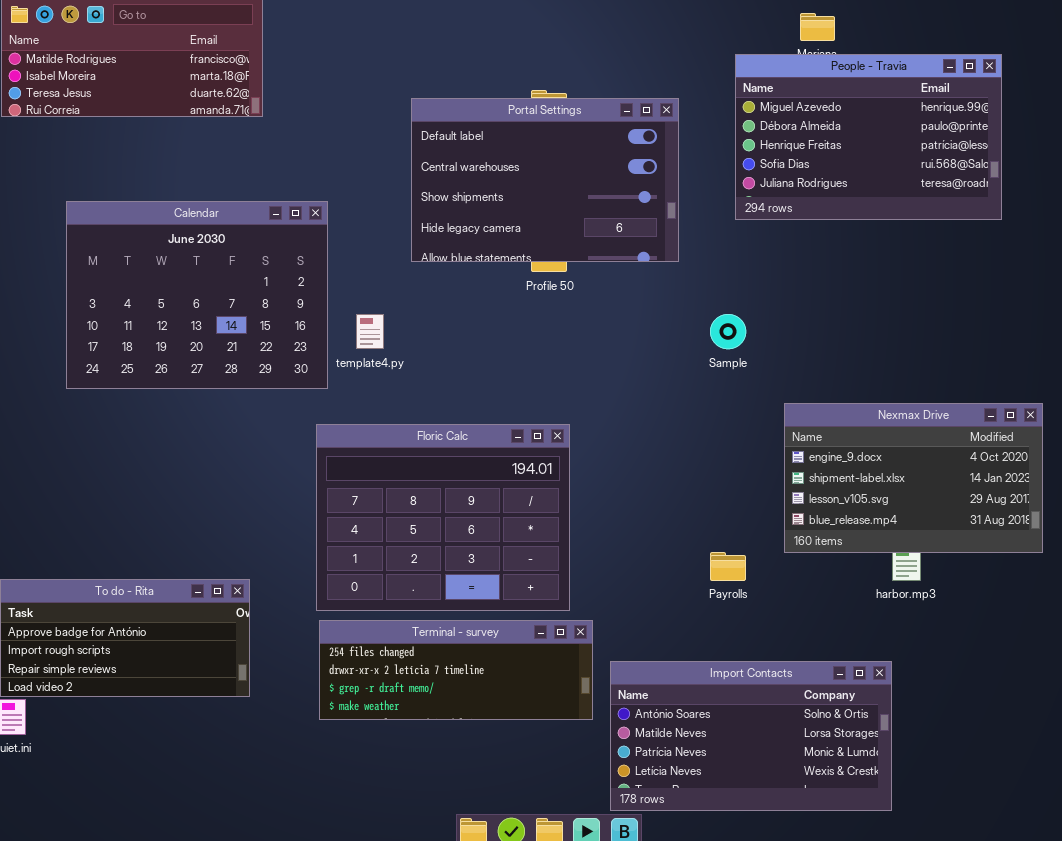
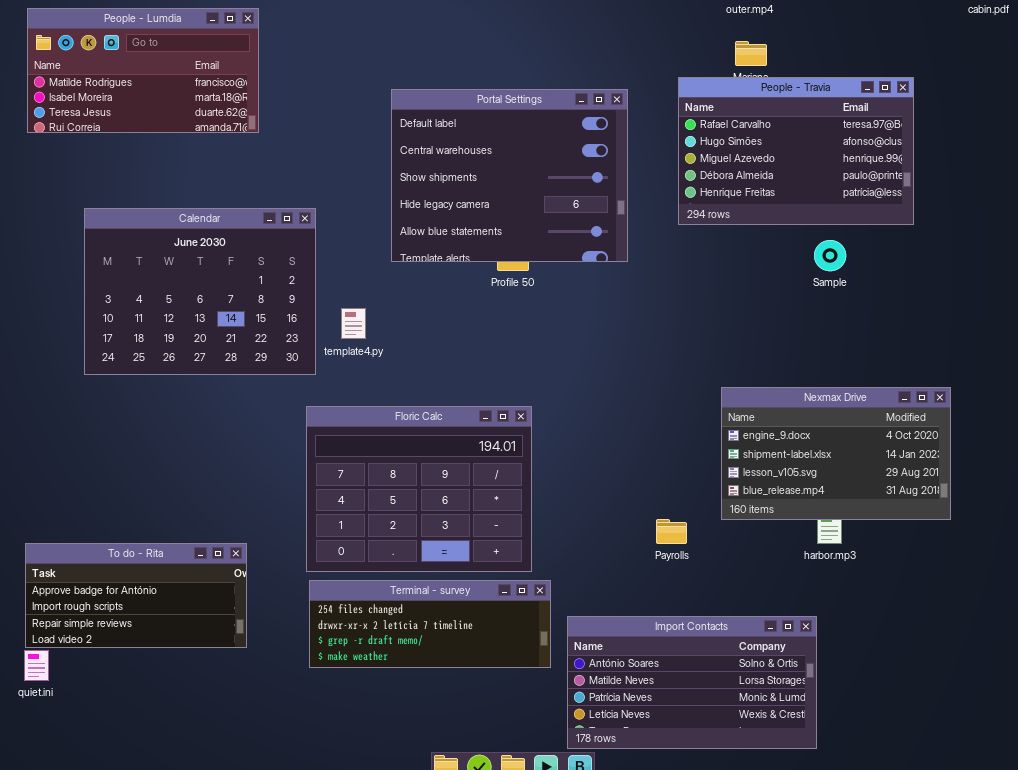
People - Travia: [735,54,1002,220] -> [678,77,914,225], scrolled up 2 rows
Portal Settings: [411,98,679,262] -> [391,89,628,262], resized
Sample: [710,314,746,349] -> [814,240,846,271], moved

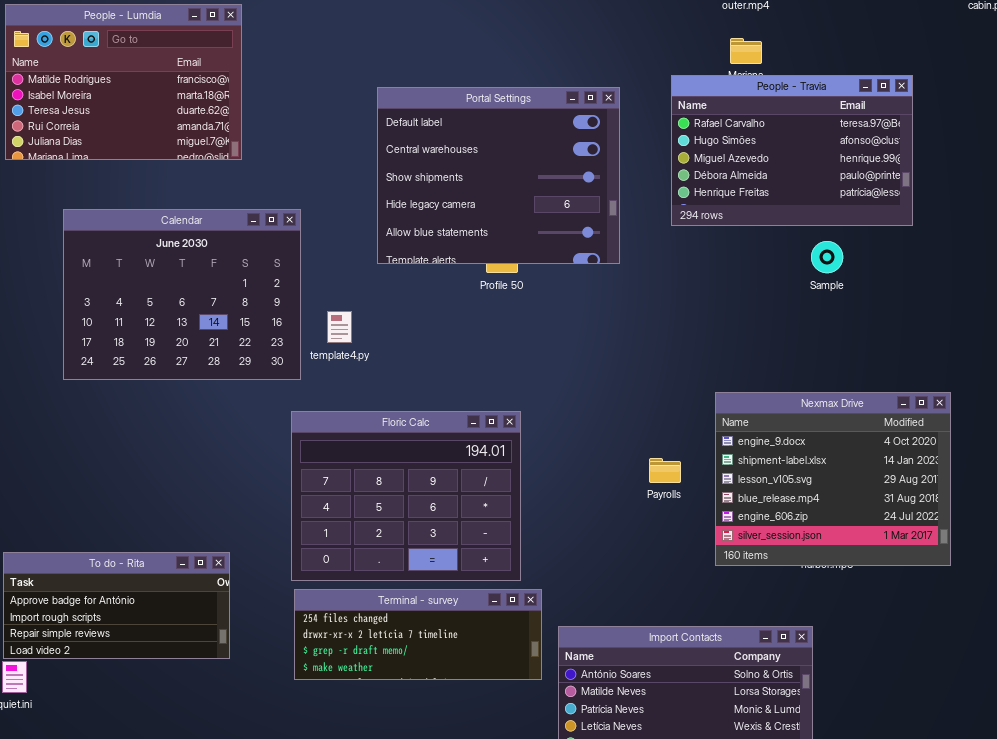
People - Lumdia: [27,8,259,133] -> [5,4,242,160], resized
Nexmax Drive: [721,387,951,520] -> [715,392,951,566], resized
Payrolls: [656,519,687,544] -> [649,458,681,483], moved

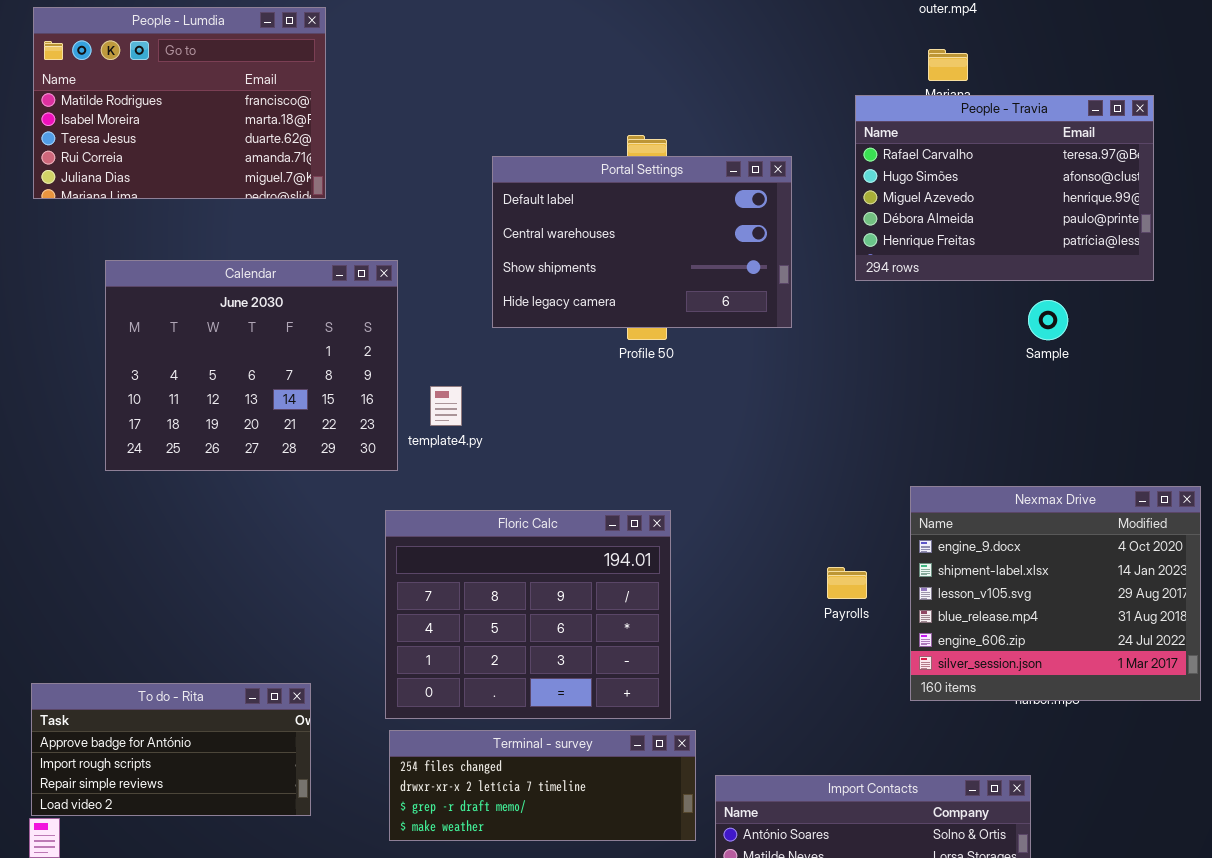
Portal Settings: [377,87,620,264] -> [492,156,792,328], resized

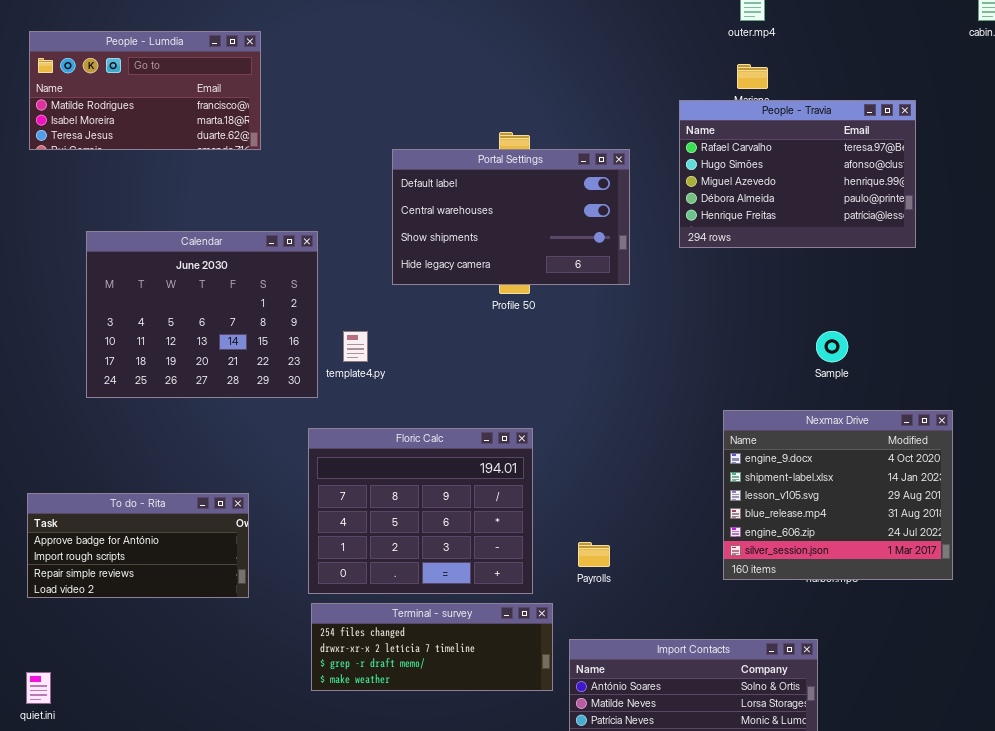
People - Lumdia: [33,7,326,199] -> [29,31,261,150], resized
Sample: [1028,300,1068,340] -> [816,331,848,362], moved
Payrolls: [827,567,867,599] -> [578,542,610,567], moved
To do - Rita: [31,683,311,816] -> [27,493,249,598], moved

